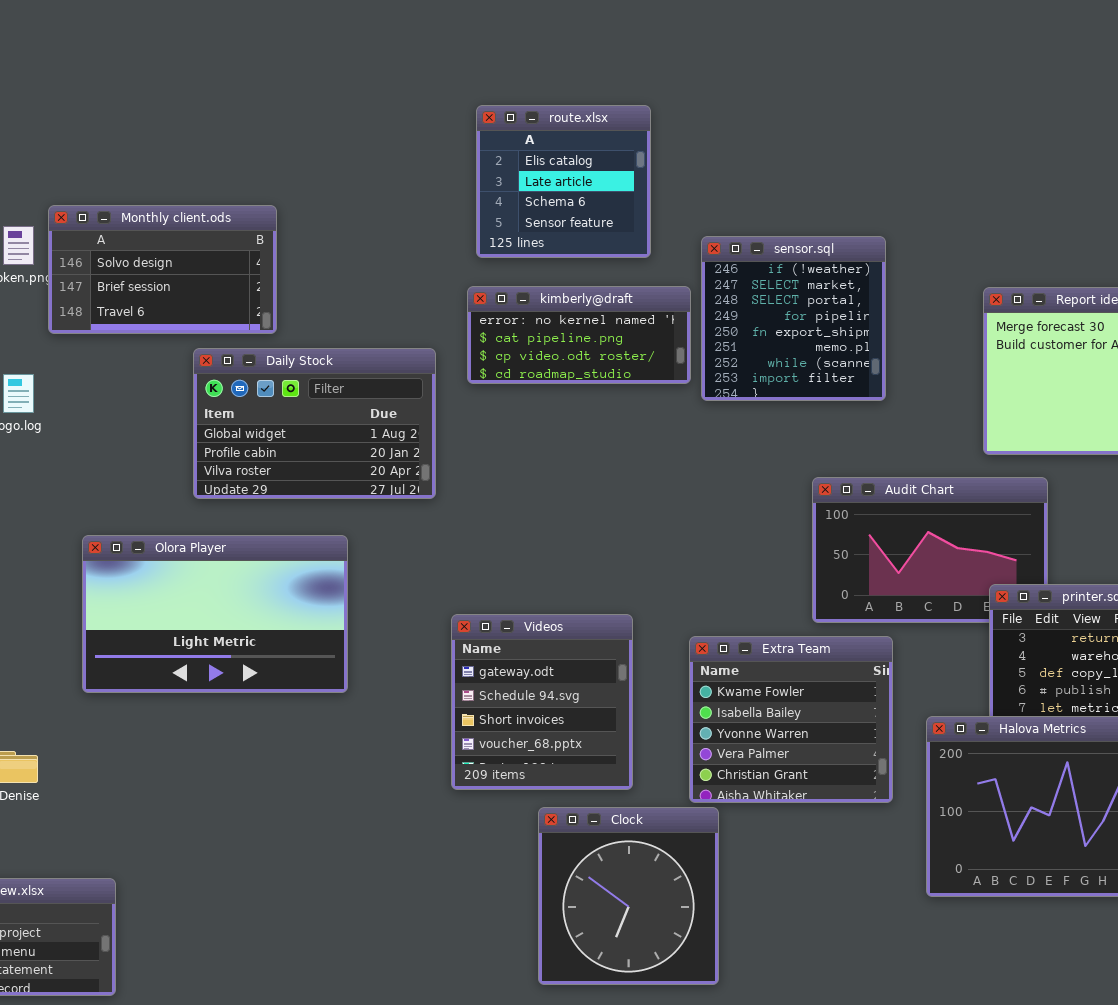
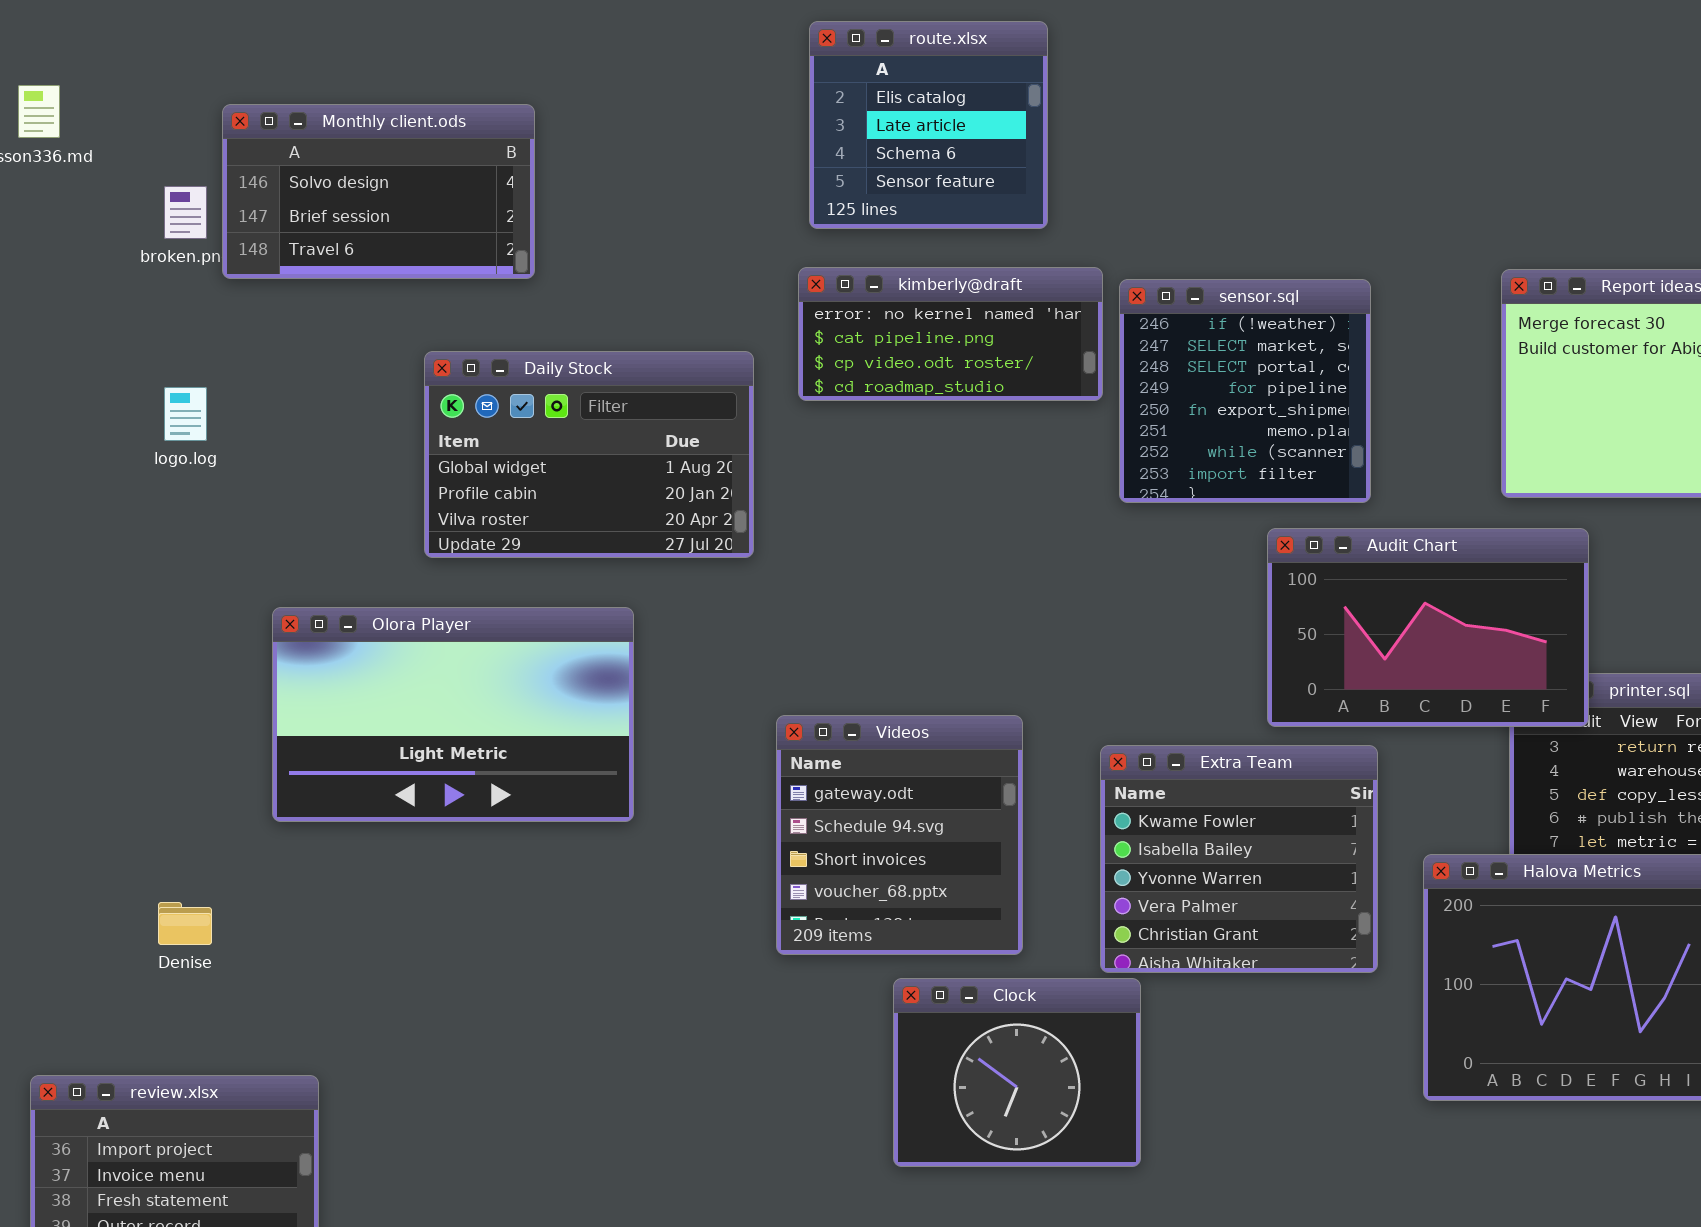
Monthly client.ods: [48,205,277,334] -> [222,104,535,279], moved
sensor.sql: [701,236,886,401] -> [1119,279,1371,503], moved
Audit Chart: [812,477,1048,623] -> [1267,528,1589,727], raised
Clock: [538,807,719,985] -> [893,978,1141,1167], resized

